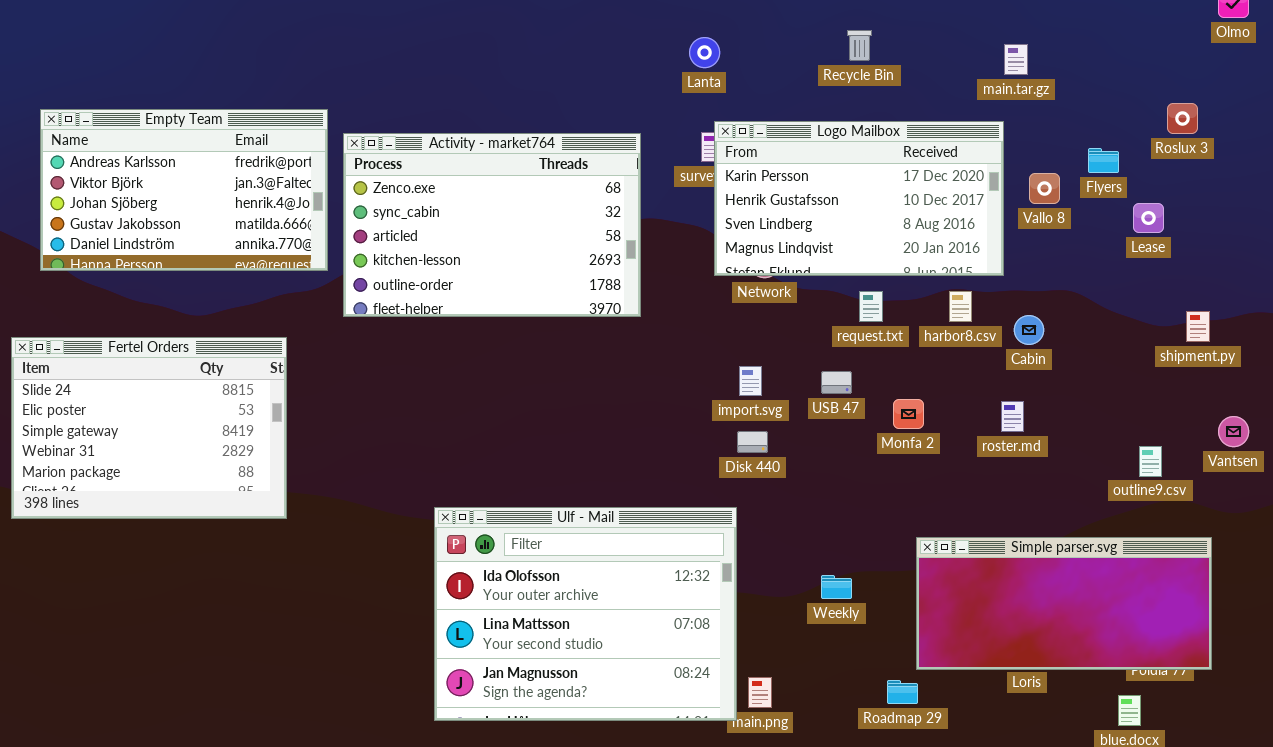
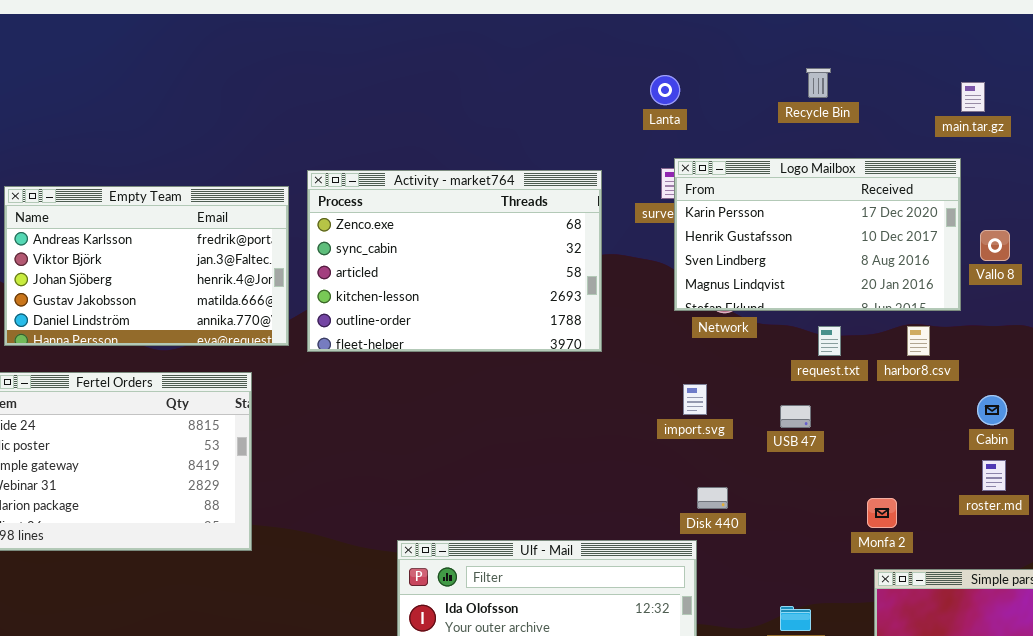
Empty Team: [40,109,328,271] -> [4,186,289,346], moved
Vallo 8: [1029,173,1060,204] -> [980,230,1010,261], moved
Cabin: [1014,315,1044,345] -> [977,395,1007,425], moved
import.svg: [739,366,762,396] -> [683,384,707,415], moved
Monfa 2: [893,399,924,429] -> [867,498,897,528], moved
roster.md: [1001,401,1024,432] -> [982,460,1006,491], moved
Disk 440: [737,431,768,453] -> [697,487,728,509], moved

